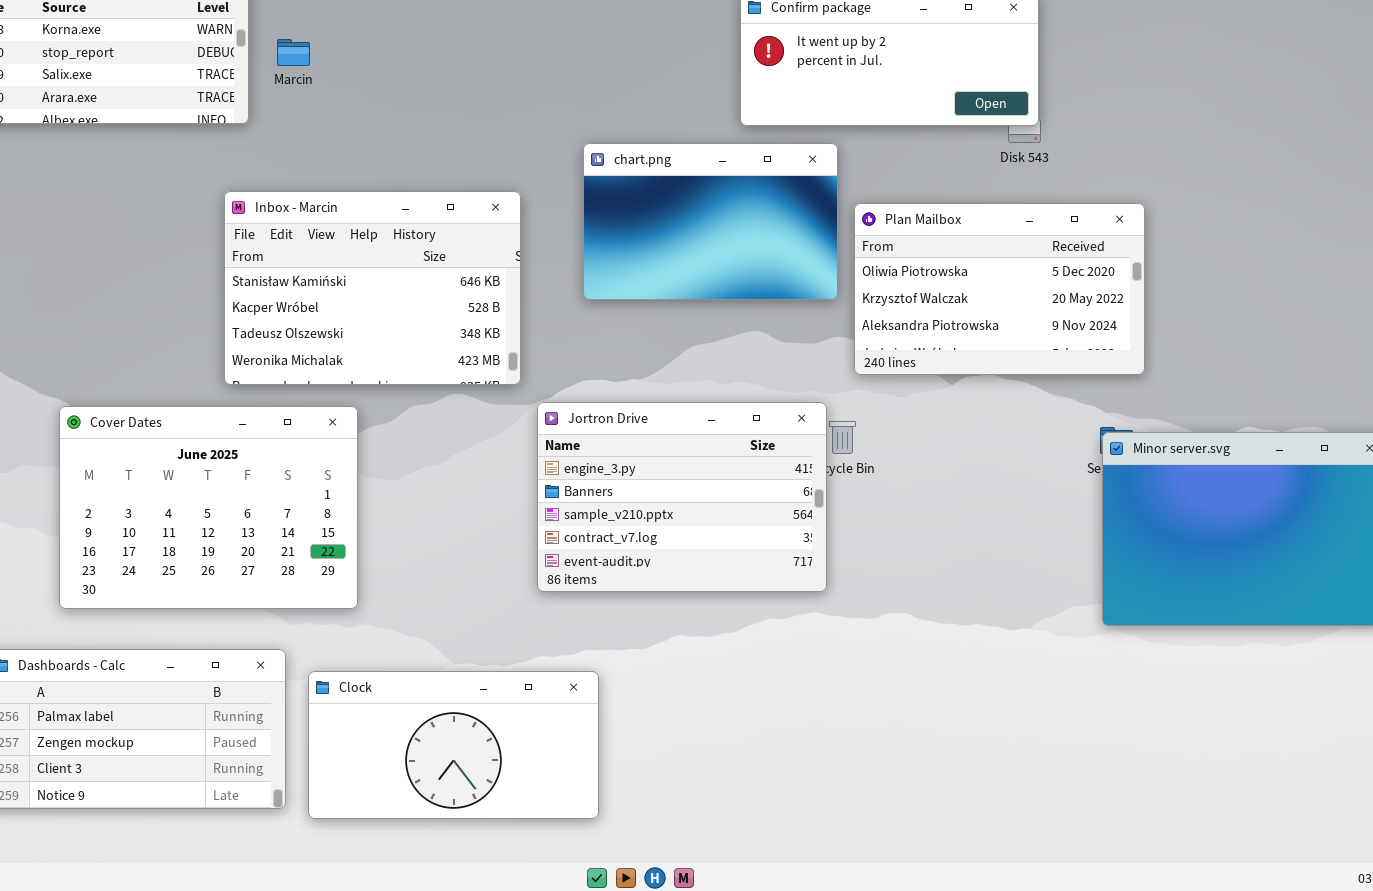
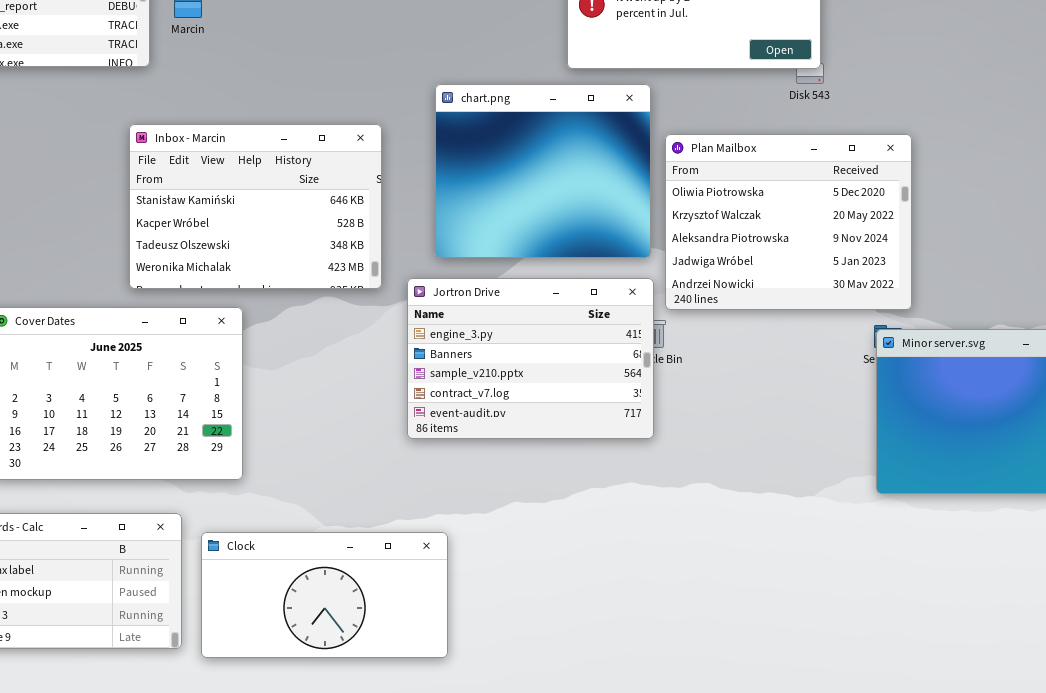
chart.png: [583,143,838,300] -> [435,84,651,258], resized
Plan Mailbox: [854,203,1145,375] -> [665,134,912,310], resized
Jortron Drive: [537,402,827,592] -> [407,278,654,439], moved

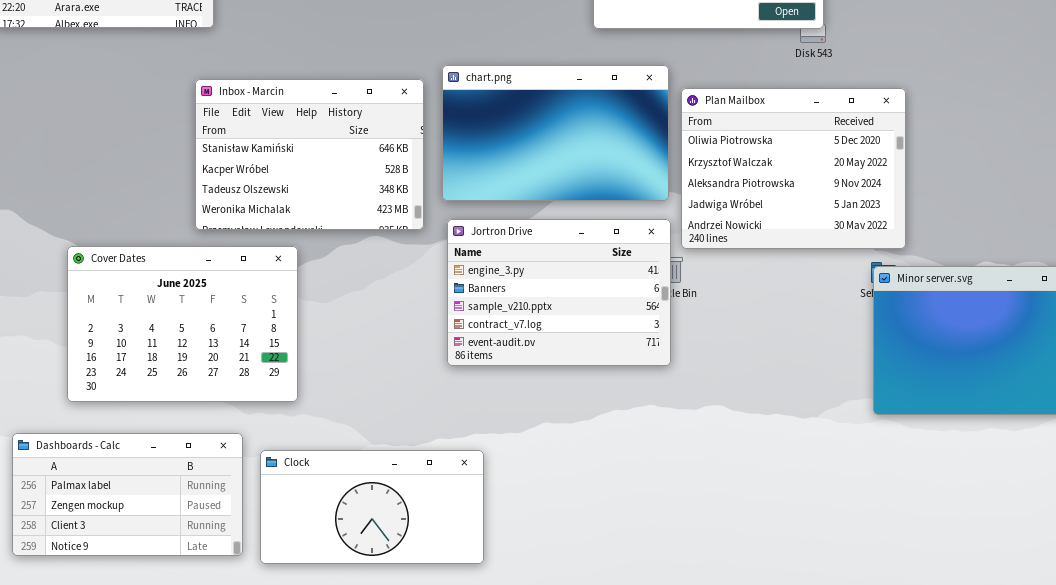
chart.png: [435,84,651,258] -> [442,65,669,201], resized

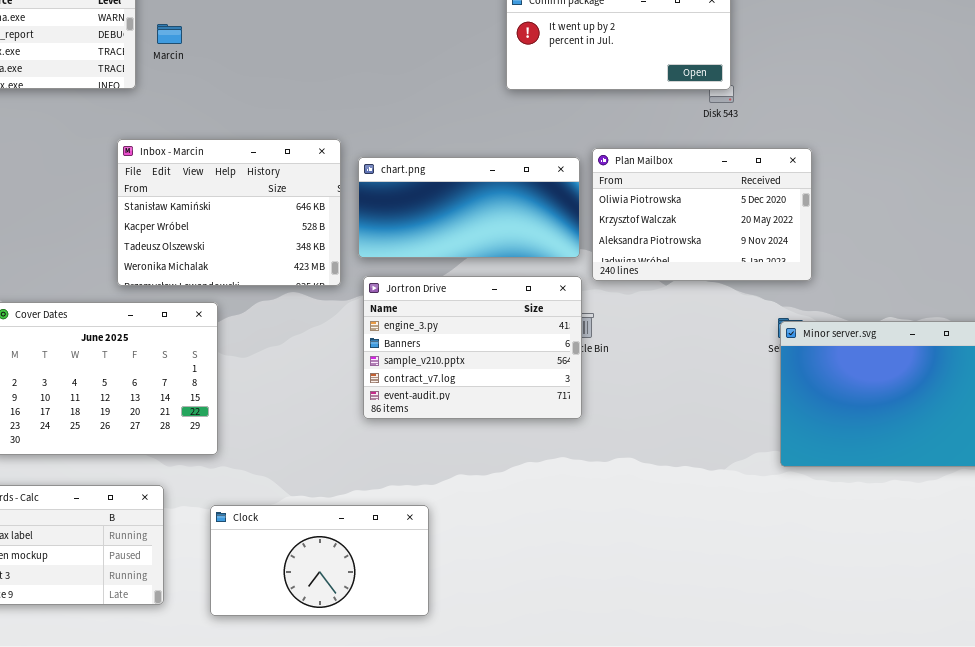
chart.png: [442,65,669,201] -> [358,157,580,258], resized
Plan Mailbox: [681,88,906,249] -> [592,148,812,281], resized
Clock: [260,450,484,564] -> [210,505,429,616], moved

